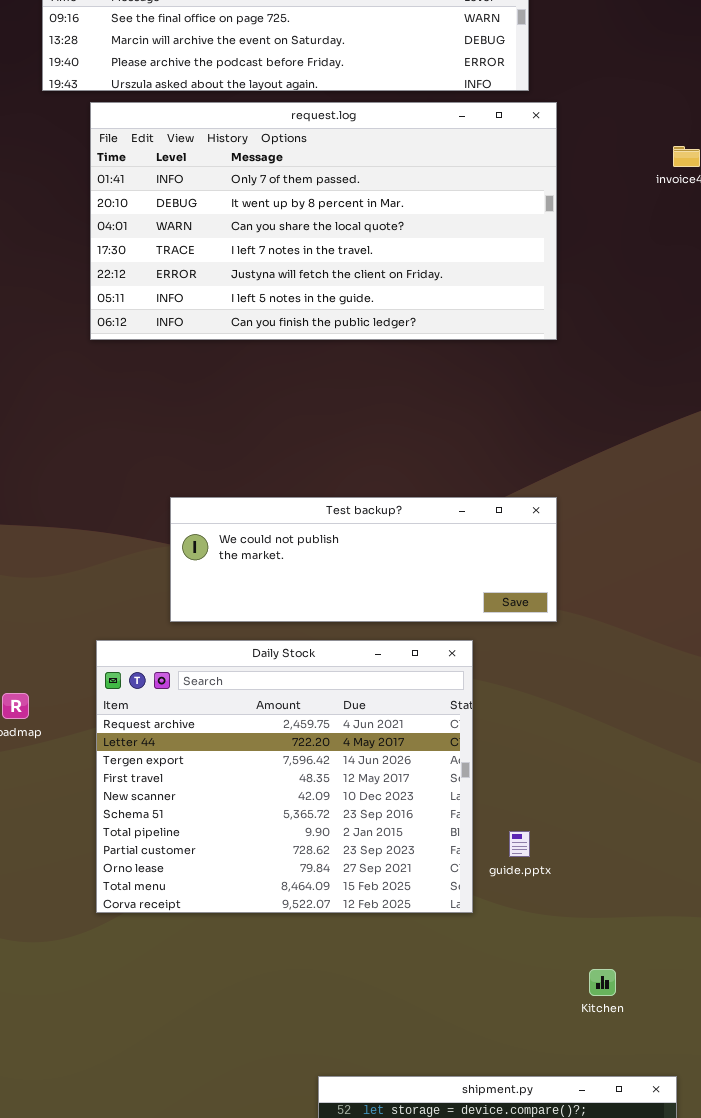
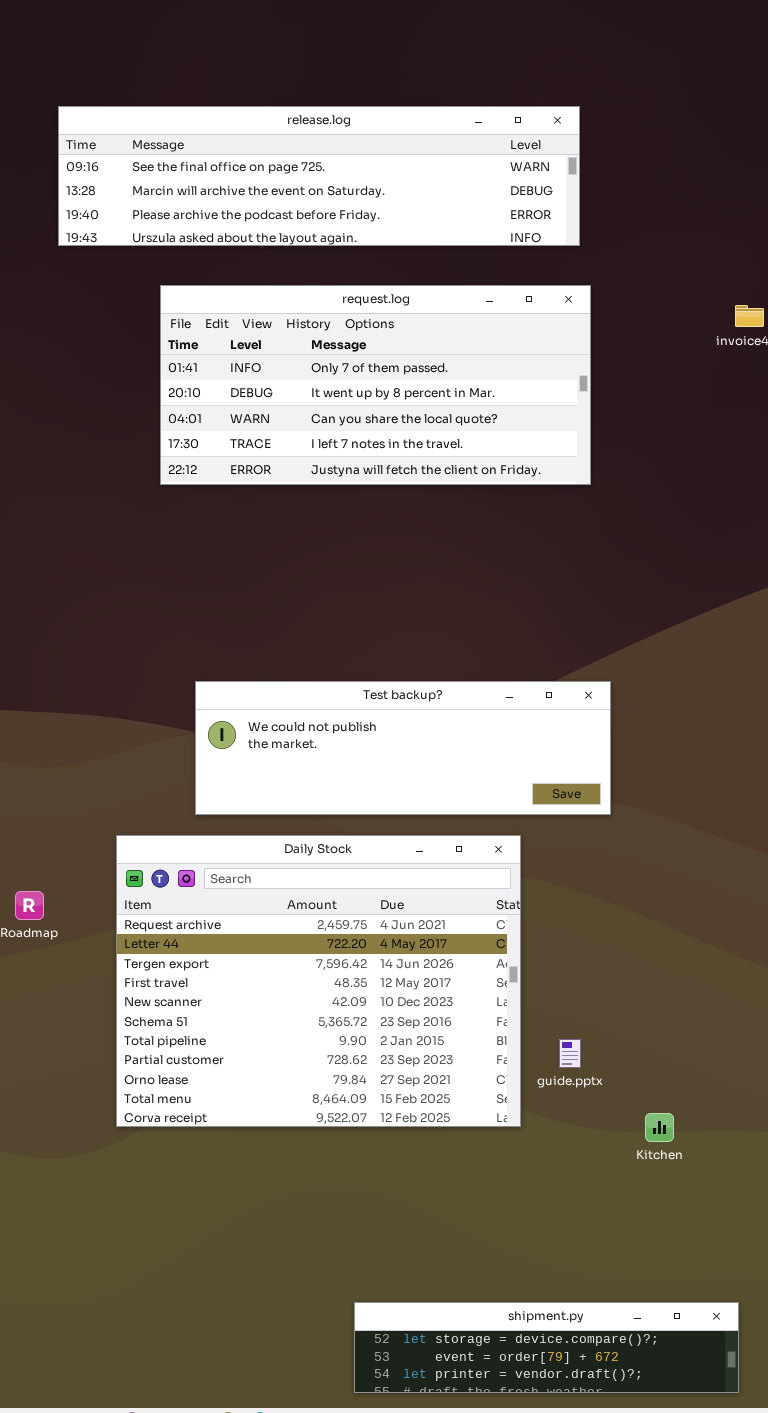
request.log: [90,102,557,340] -> [160,285,591,485], moved, resized
Kitchen: [589,969,616,996] -> [645,1113,674,1142], moved

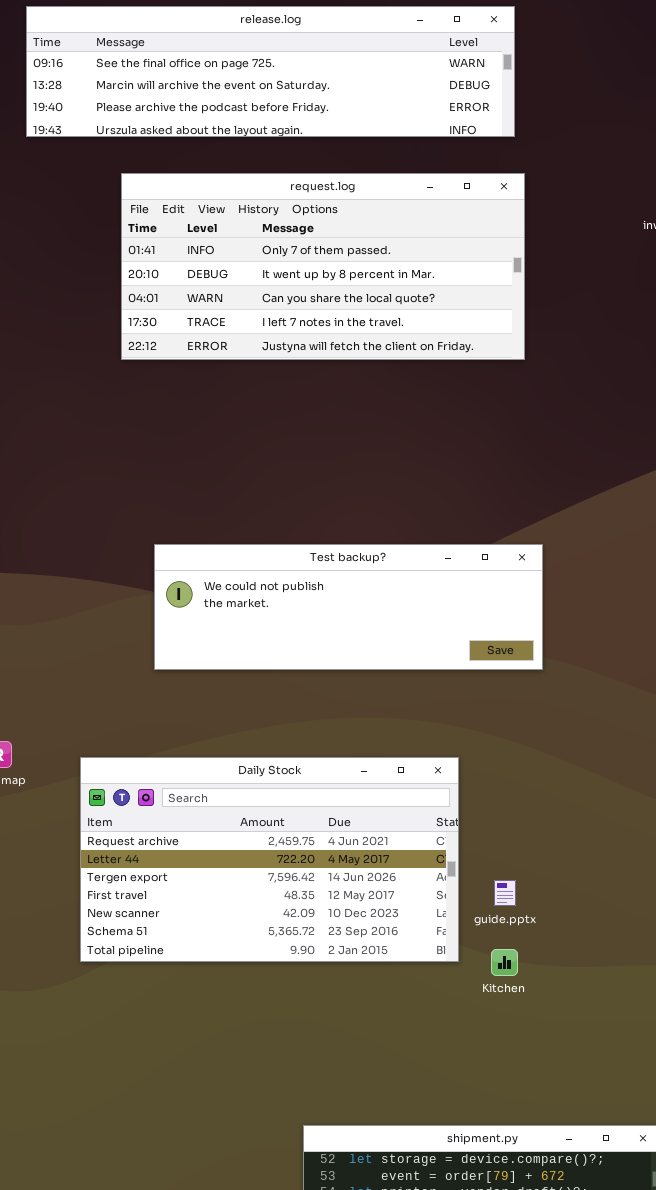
Daily Stock: [116,835,521,1127] -> [80,757,459,962], resized
Kitchen: [645,1113,674,1142] -> [491,949,518,976], moved

